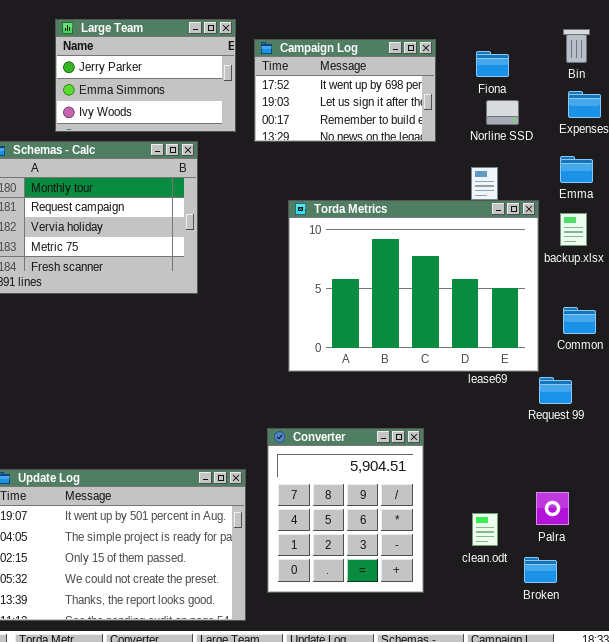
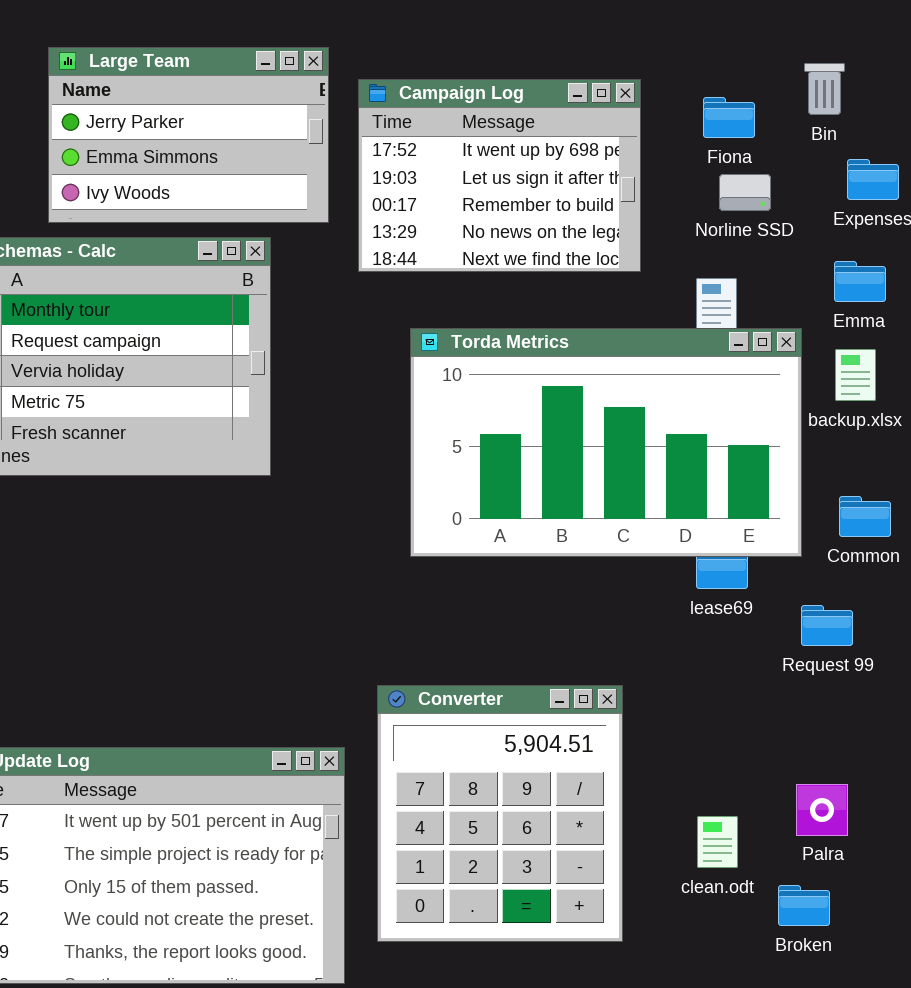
Bin: [563,29,590,63] -> [804,63,845,115], moved
Campaign Log: [254,39,436,142] -> [358,79,641,272], resized
Torda Metrics: [288,200,539,372] -> [410,328,802,557], resized

